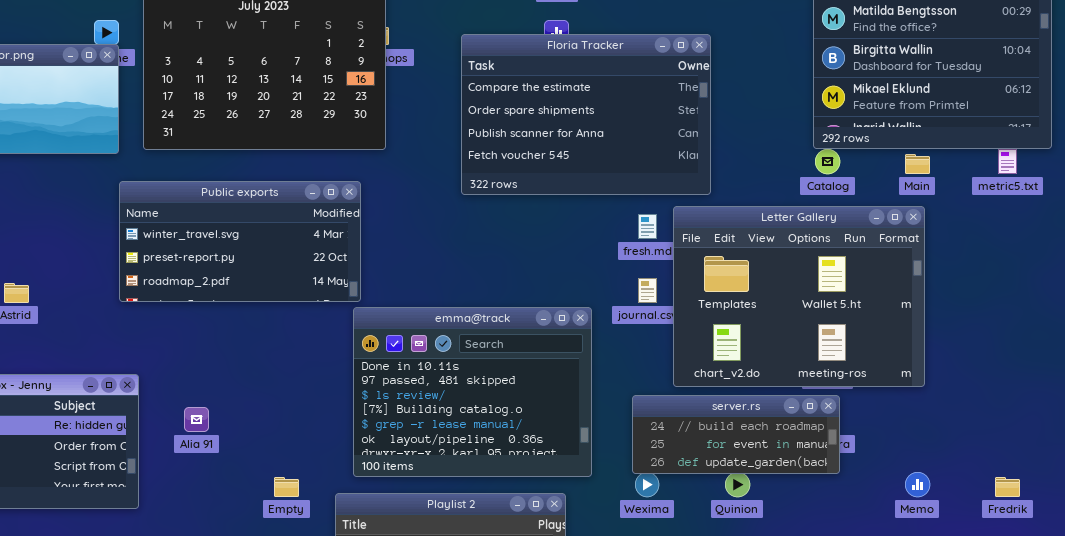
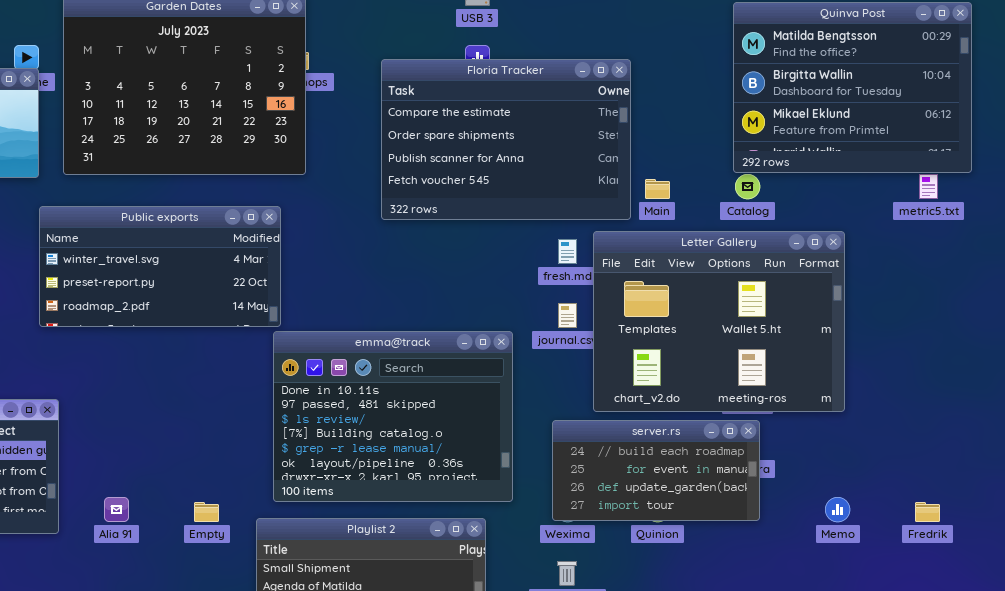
Main: [905,154,930,174] -> [645,179,670,199], moved
server.rs: [632,395,840,474] -> [552,420,760,521], resized
Alia 91: [184,407,209,432] -> [104,497,129,522], moved

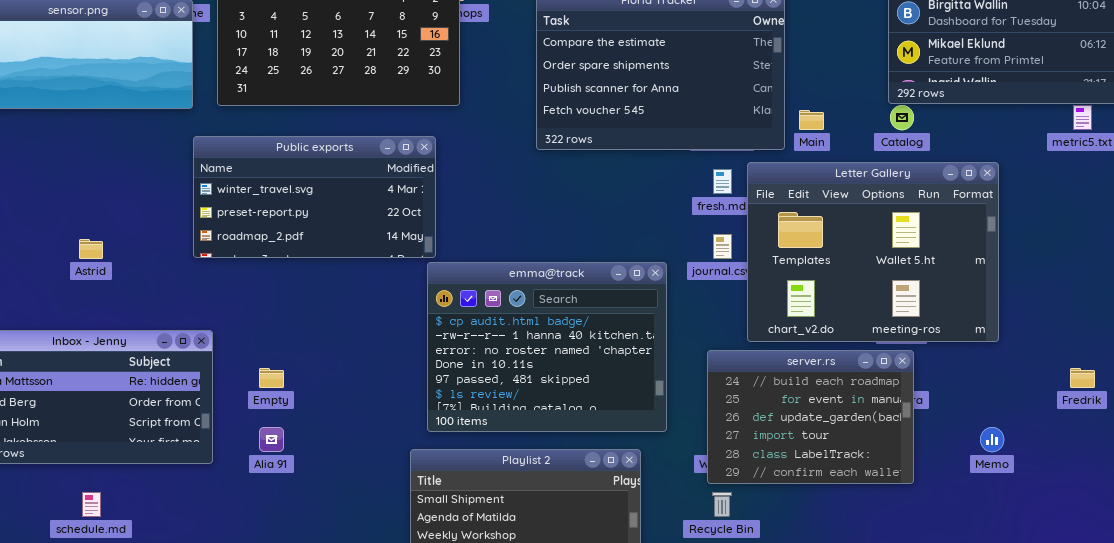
emma@track: [273,331,513,502] -> [427,262,667,432], scrolled up 3 rows
server.rs: [552,420,760,521] -> [707,350,914,484], resized
Empty: [194,502,219,522] -> [259,368,284,388], moved
Fredrik: [915,502,940,522] -> [1070,368,1095,388], moved

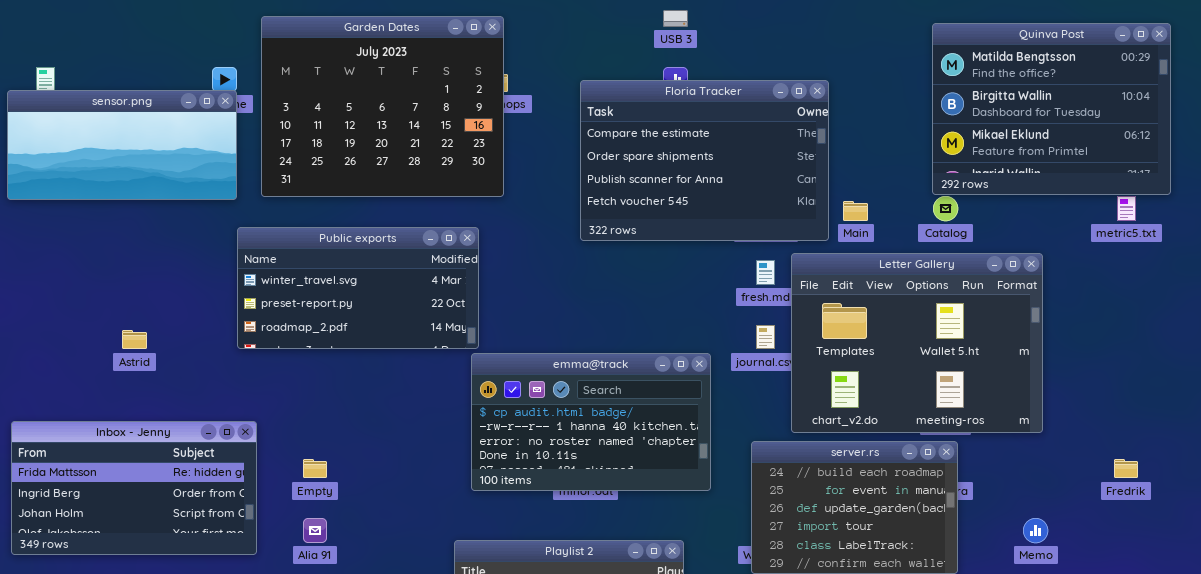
emma@track: [427,262,667,432] -> [471,353,711,491], resized

